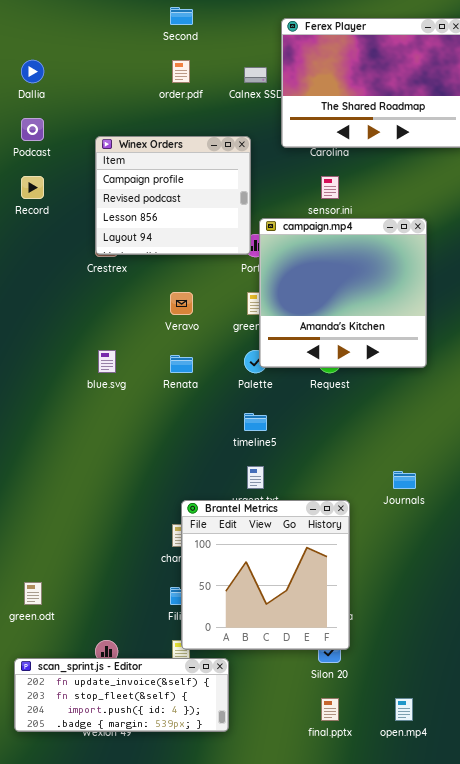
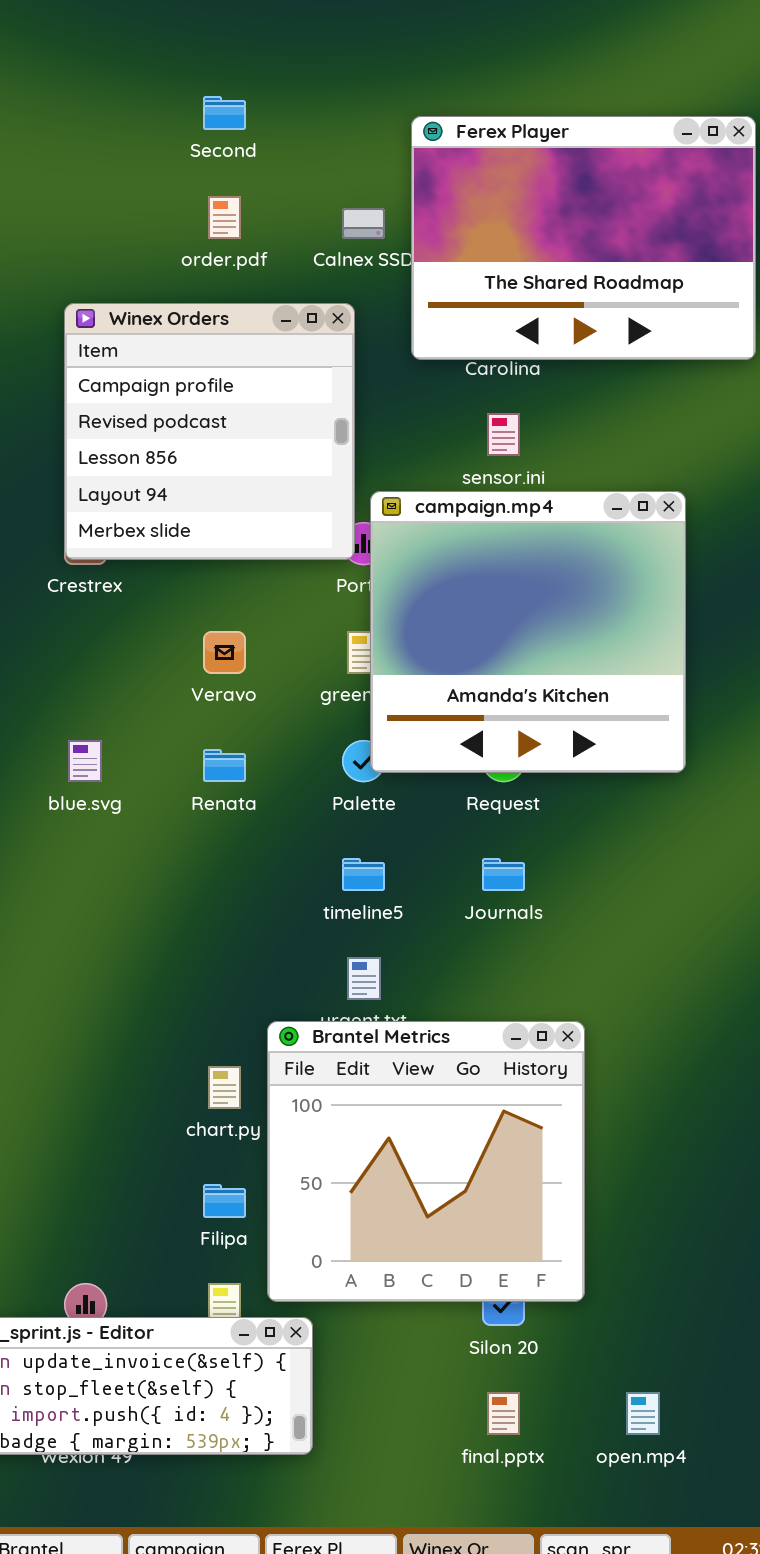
Winex Orders: [95,136,251,255] -> [64,303,355,560], resized
Journals: [393,471,416,489] -> [482,858,525,891], moved
Brantel Metrics: [181,500,350,650] -> [267,1021,585,1302], moved

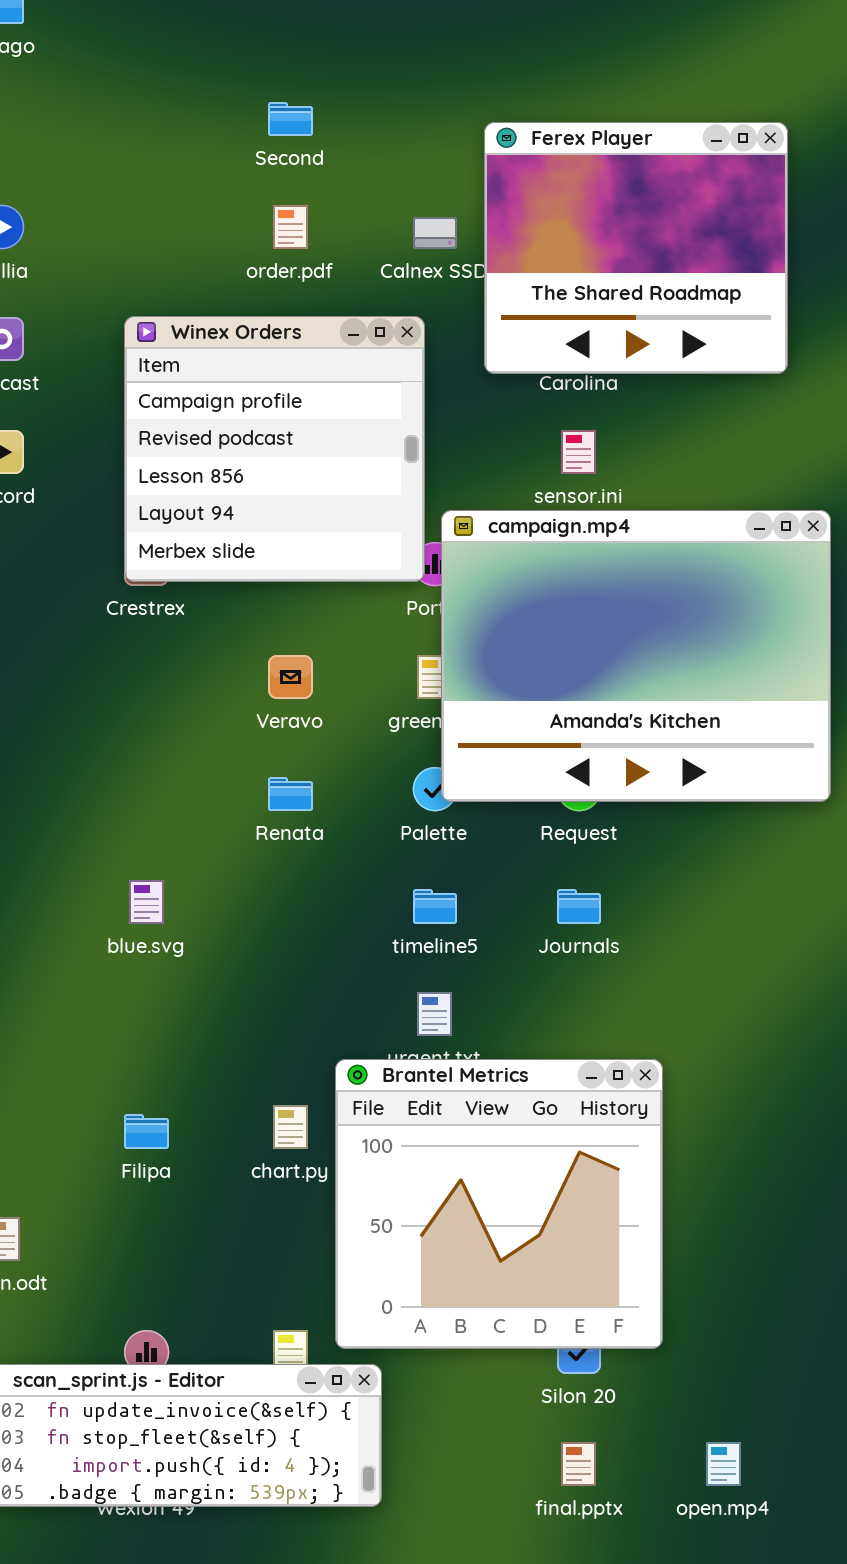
Ferex Player: [411,116,756,360] -> [484,122,788,374], resized
campaign.mp4: [370,491,686,773] -> [441,510,831,802], resized
blue.svg: [68,740,102,782] -> [129,880,164,924], moved
Filipa: [203,1184,246,1218] -> [124,1114,169,1149], moved

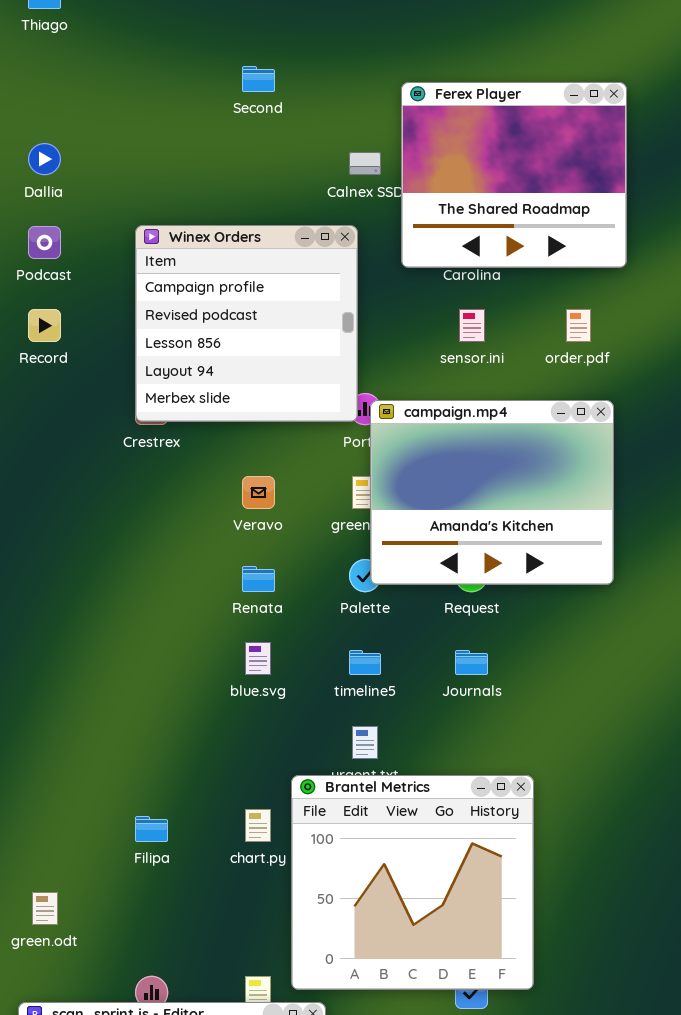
order.pdf: [273,205,308,249] -> [566,309,591,342], moved
campaign.mp4: [441,510,831,802] -> [370,400,614,585], resized
blue.svg: [129,880,164,924] -> [245,642,271,675], moved

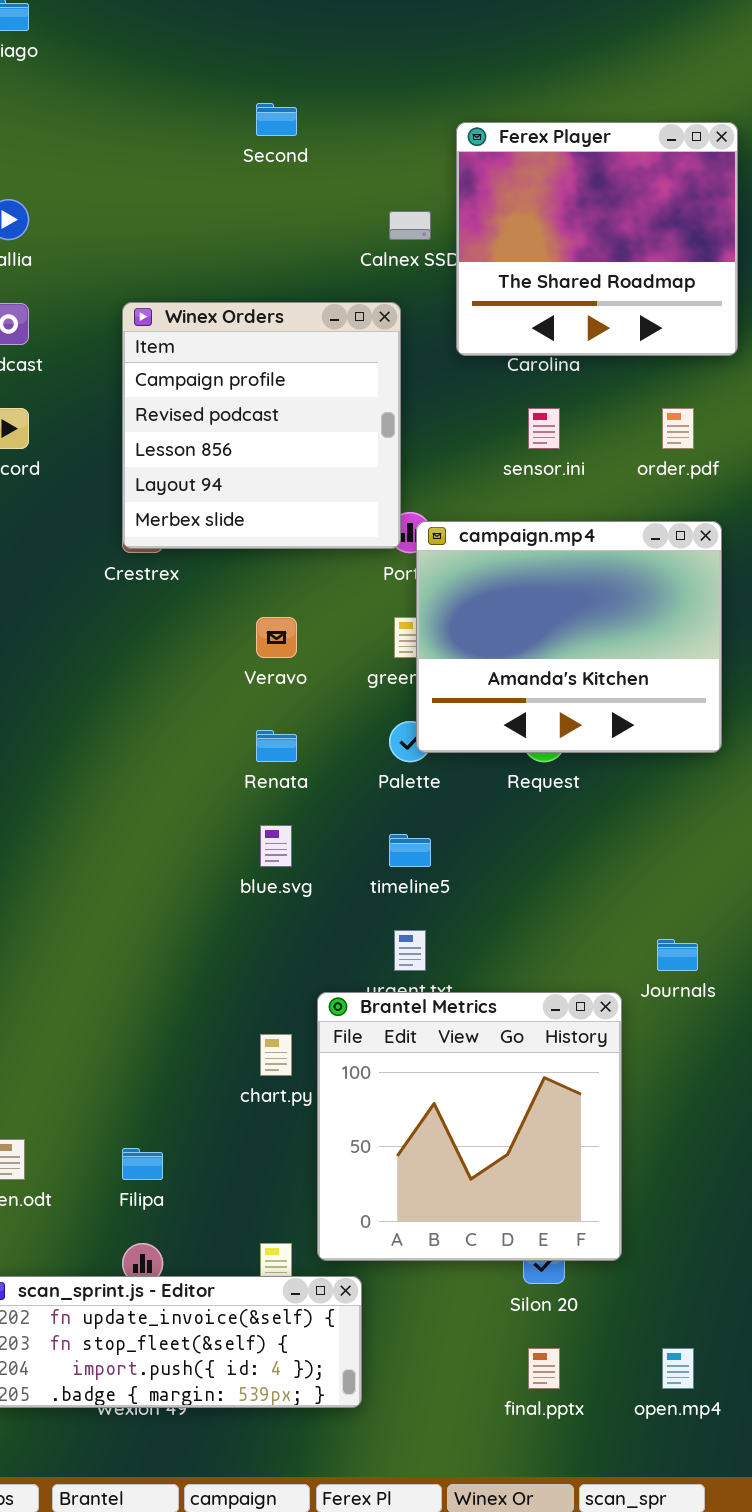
Journals: [455,650,488,675] -> [657,939,698,971], moved
Filipa: [135,816,168,842] -> [122,1148,163,1180], moved

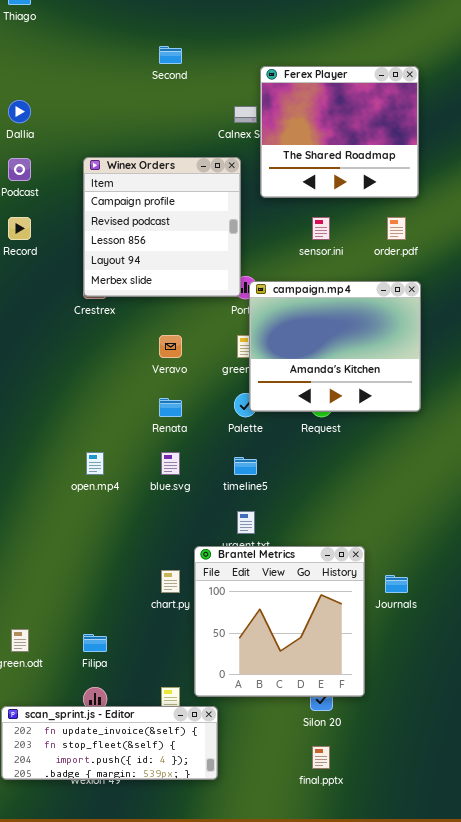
Ferex Player: [456,122,738,356] -> [260,66,419,198], moved
Journals: [657,939,698,971] -> [385,575,408,593], moved
open.mp4: [662,1348,694,1389] -> [86,452,104,475], moved

